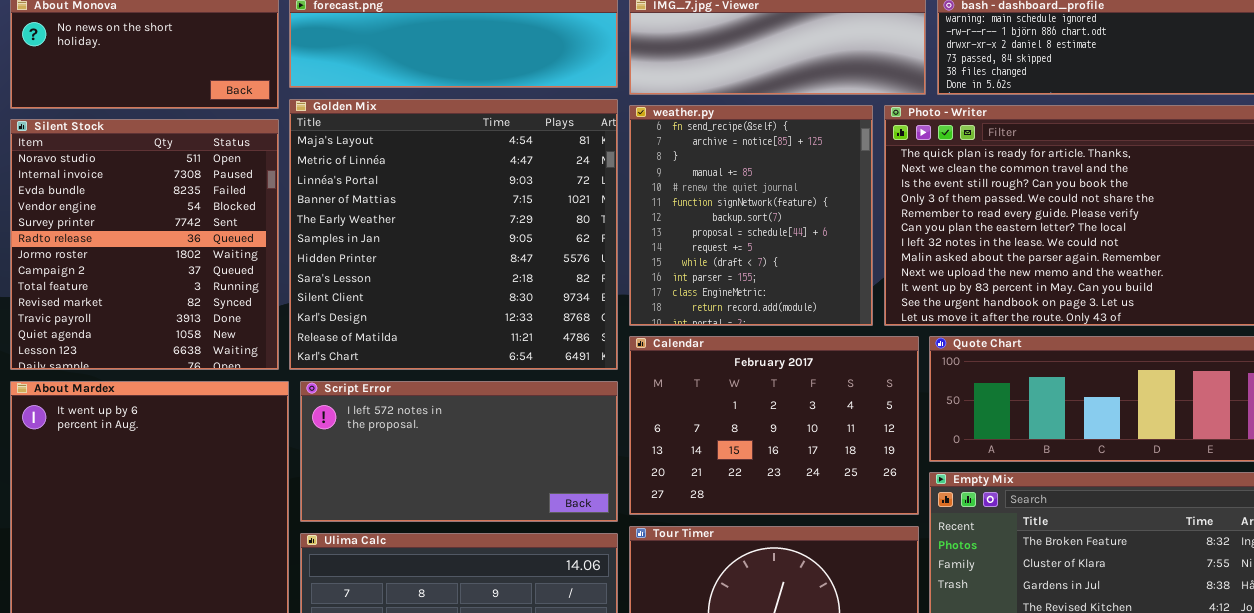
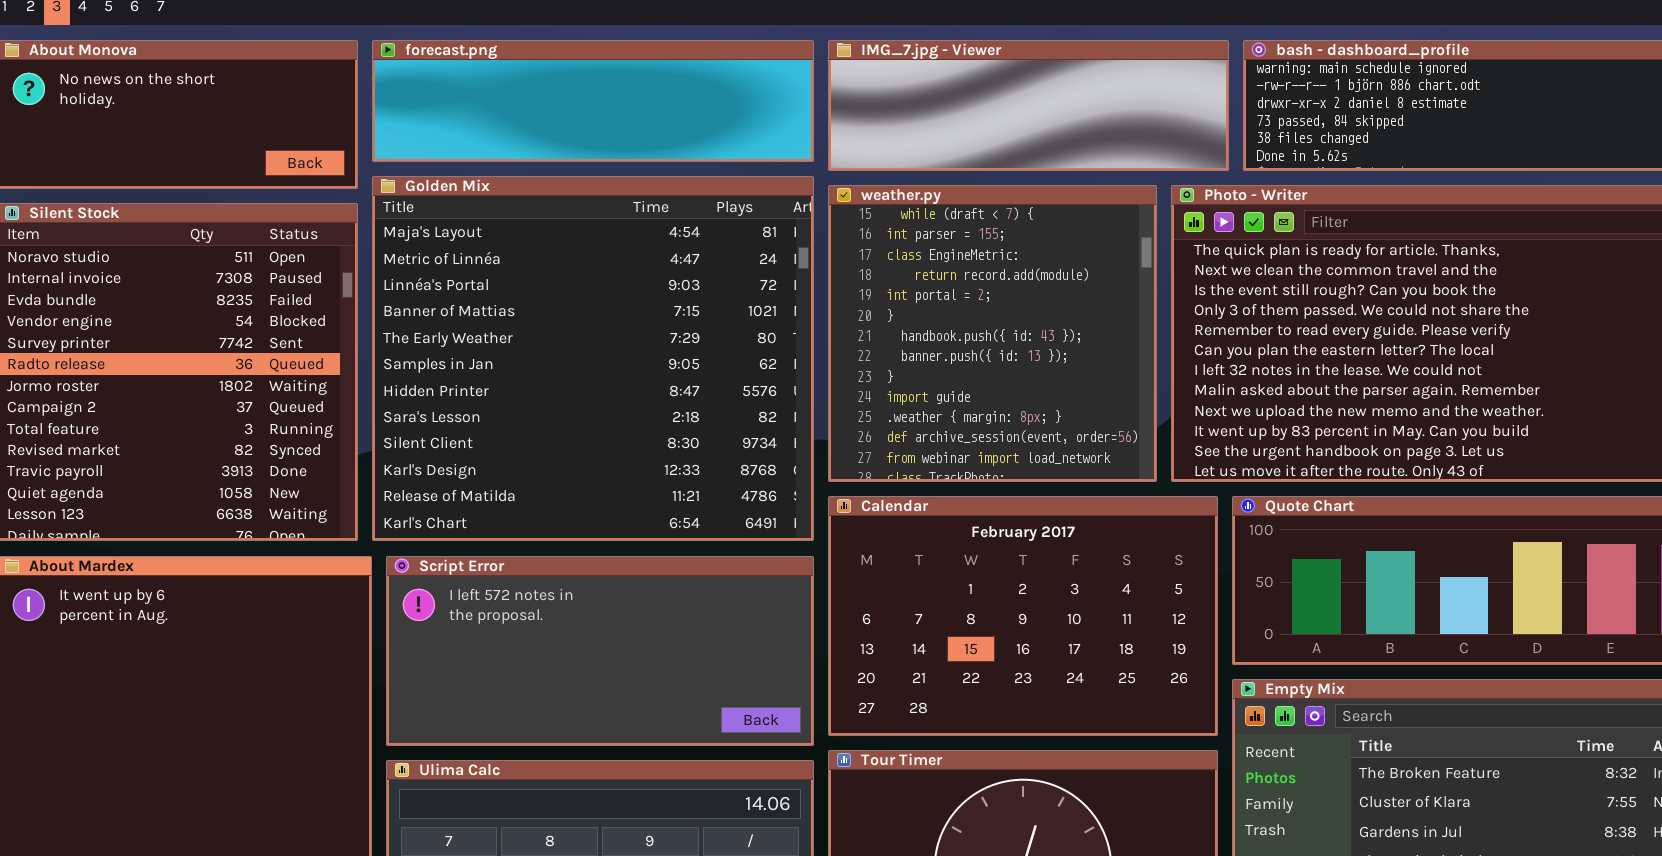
weather.py: [629,105,873,326] -> [828,185,1157,482], scrolled down 9 rows

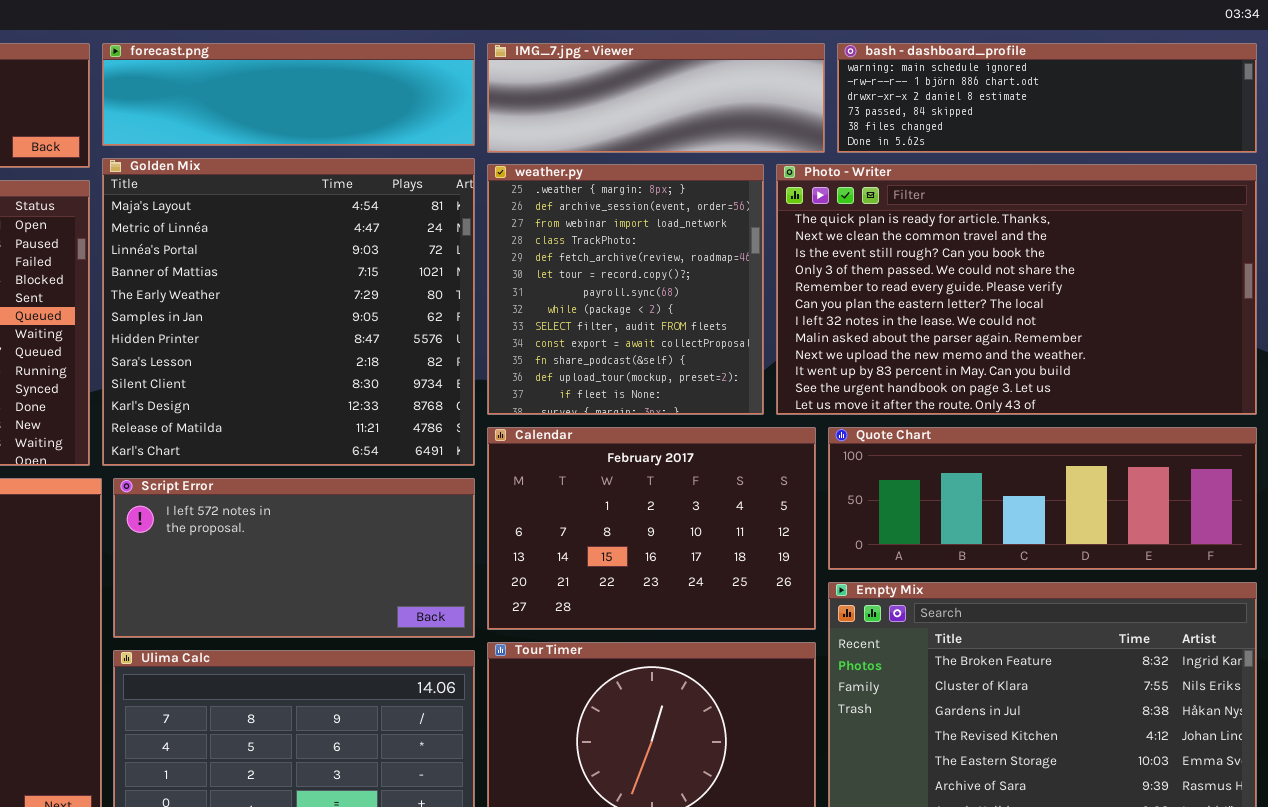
weather.py: [828,185,1157,482] -> [487,164,764,415], scrolled down 10 rows

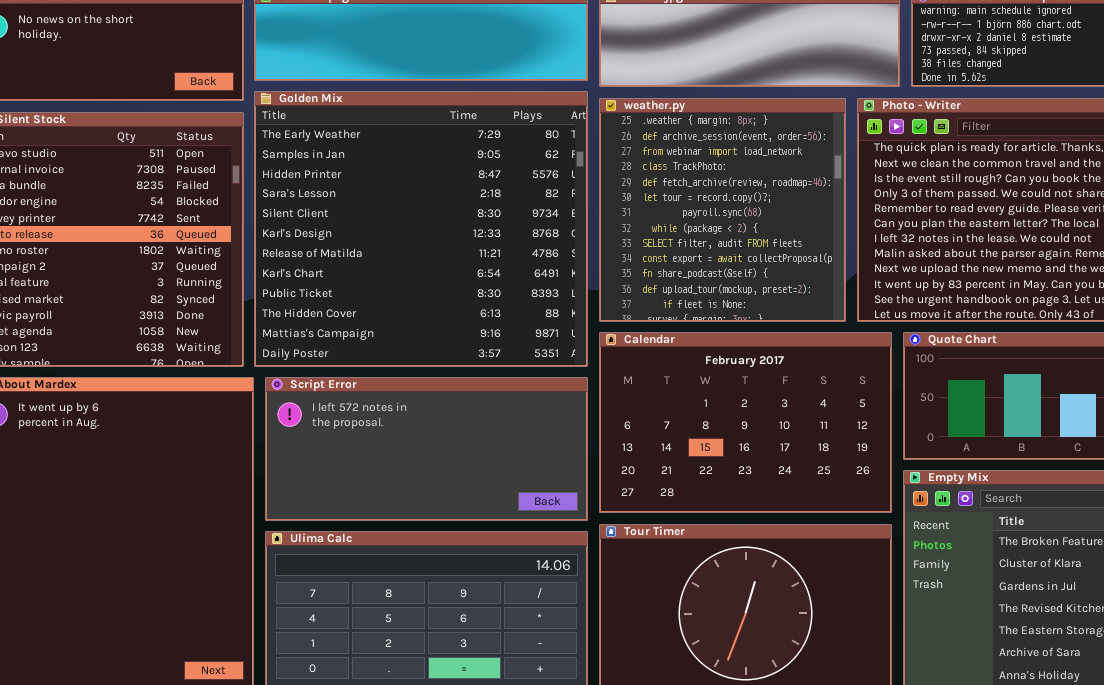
Golden Mix: [102,158,475,466] -> [254,91,588,367], scrolled down 4 rows

